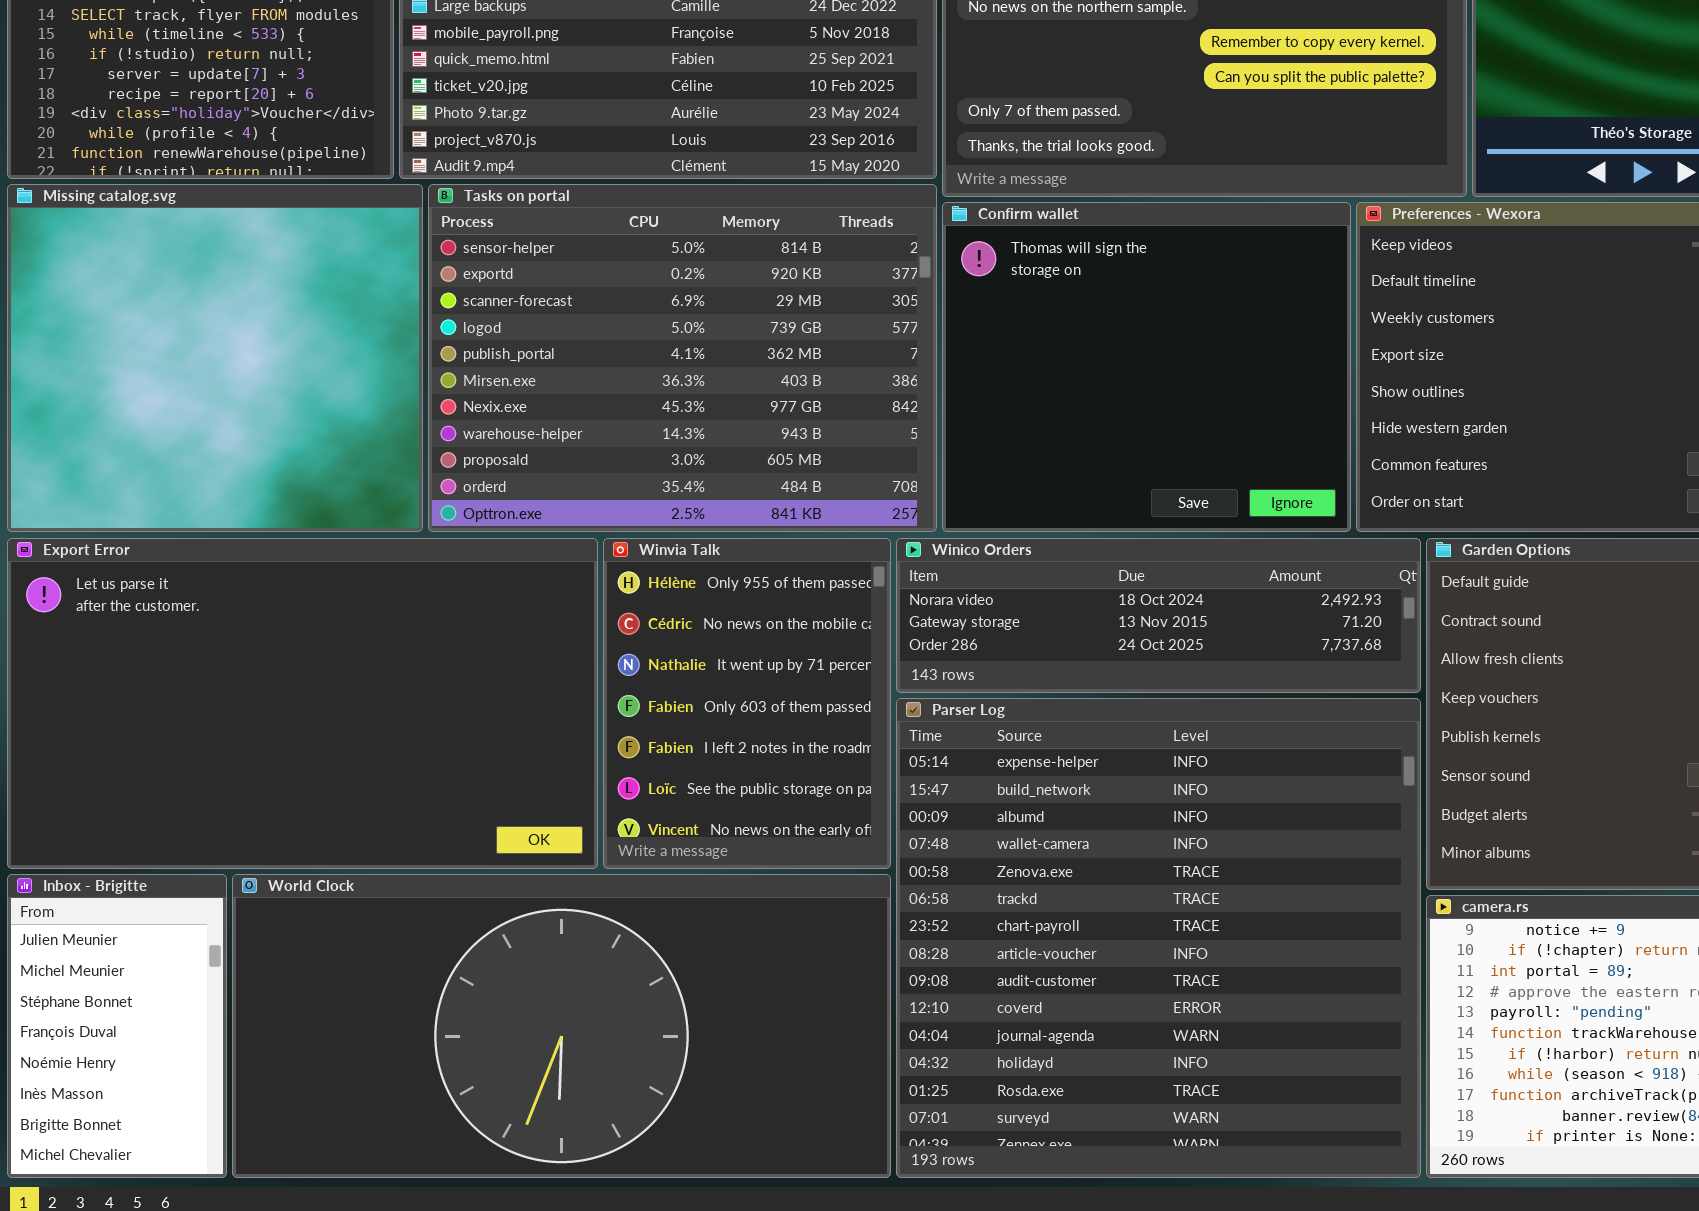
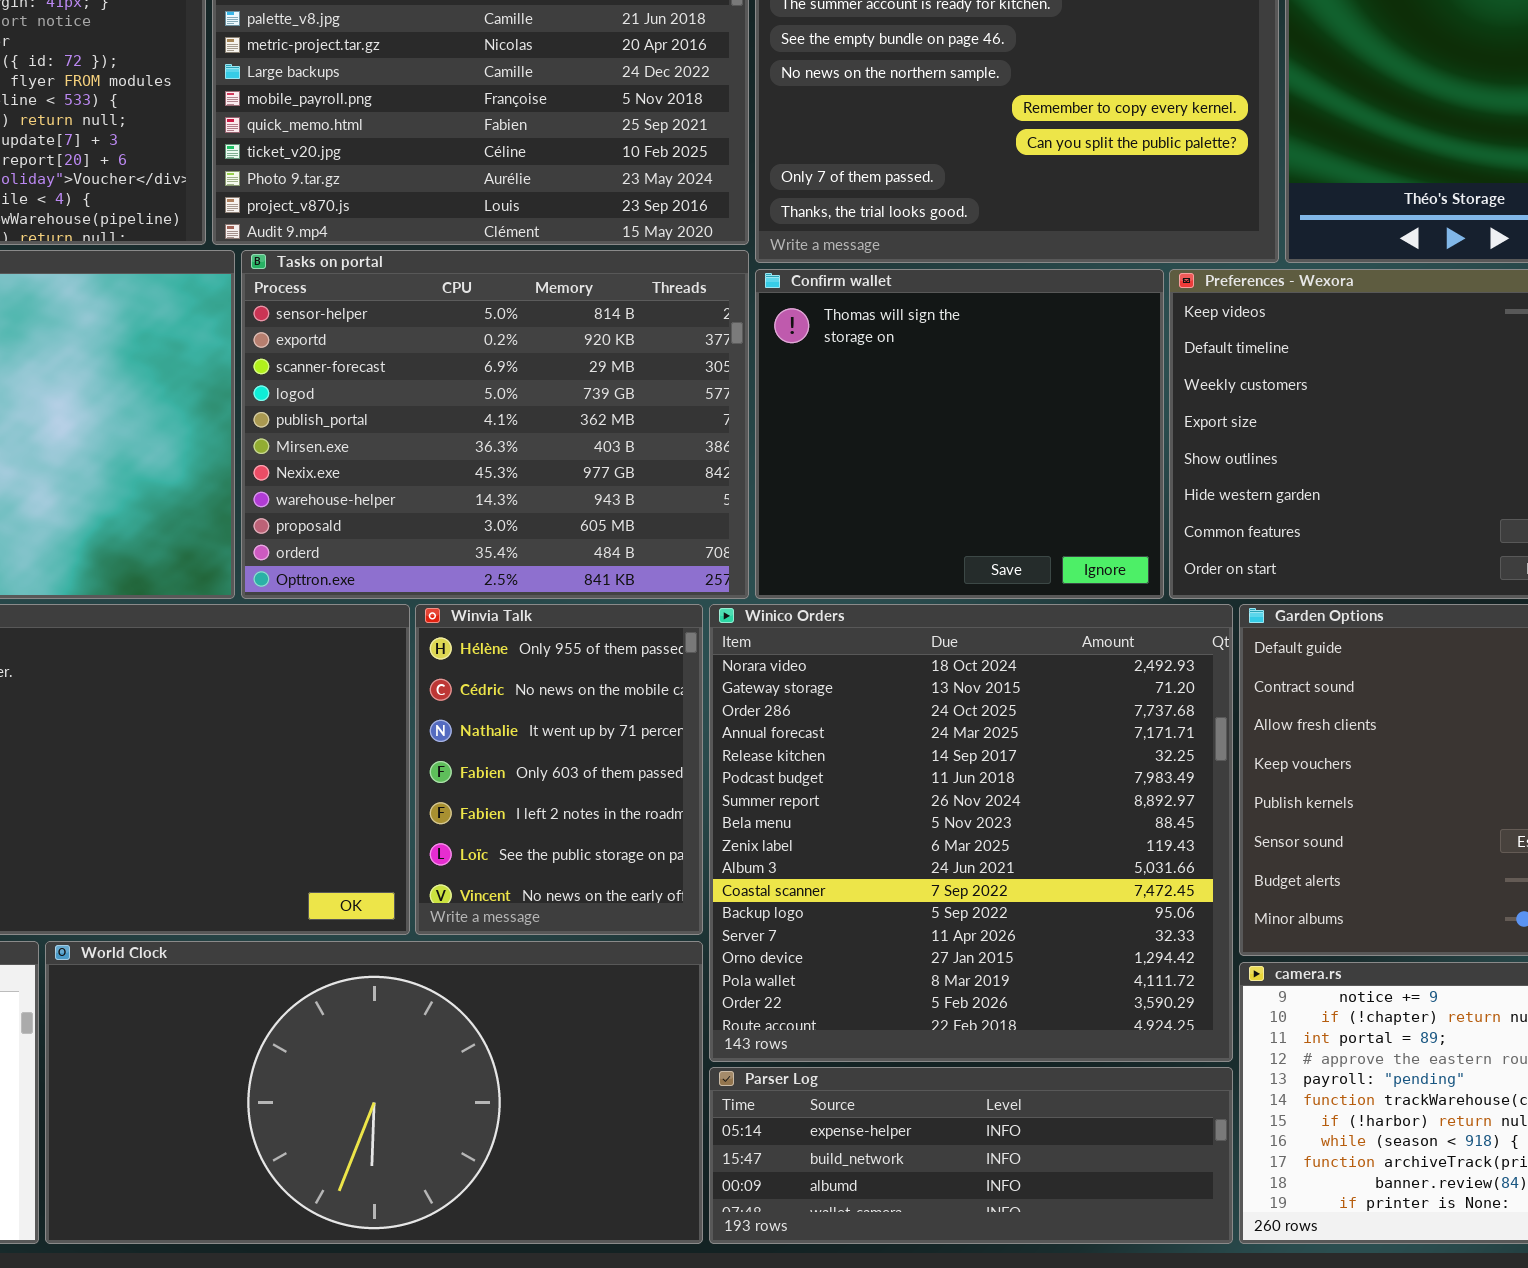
Winico Orders: [896,538,1421,693] -> [709,604,1233,1062], resized
Parser Log: [896,698,1421,1178] -> [709,1067,1233,1244], resized

